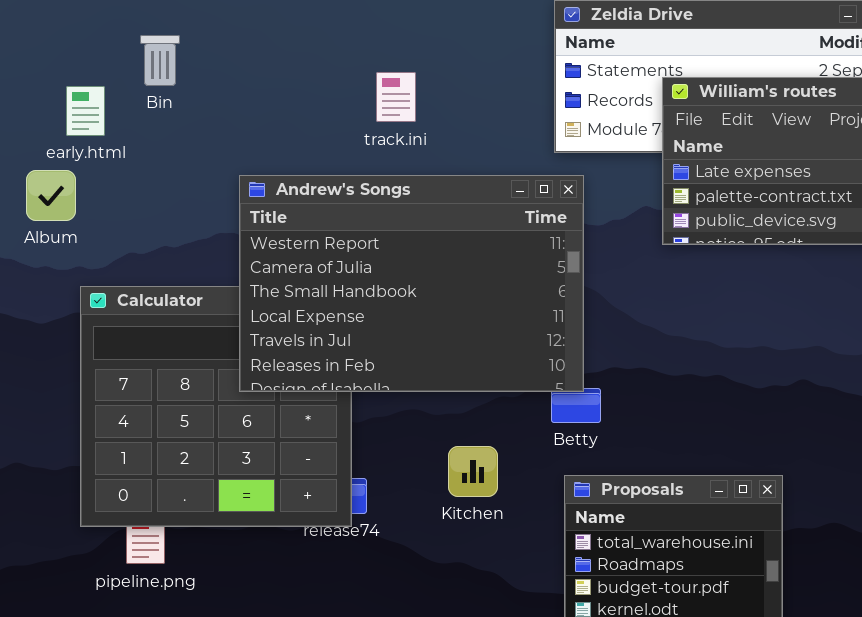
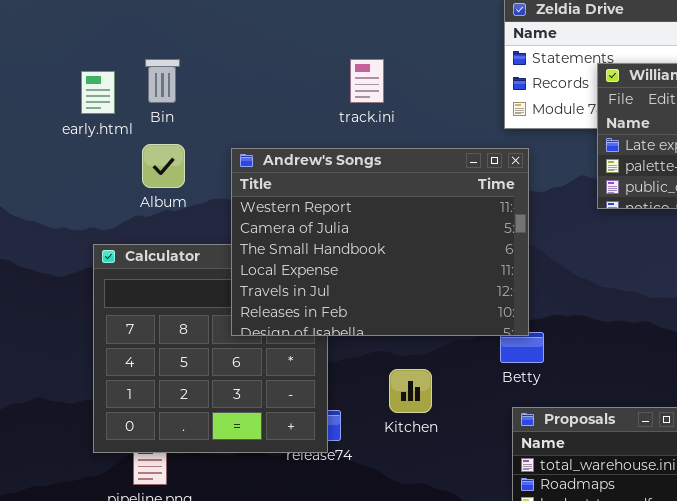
Bin: [140,35,180,86] -> [145,59,180,103], moved
Album: [26,170,76,221] -> [142,144,185,188], moved
Kitchen: [448,446,498,497] -> [389,369,432,413], moved

